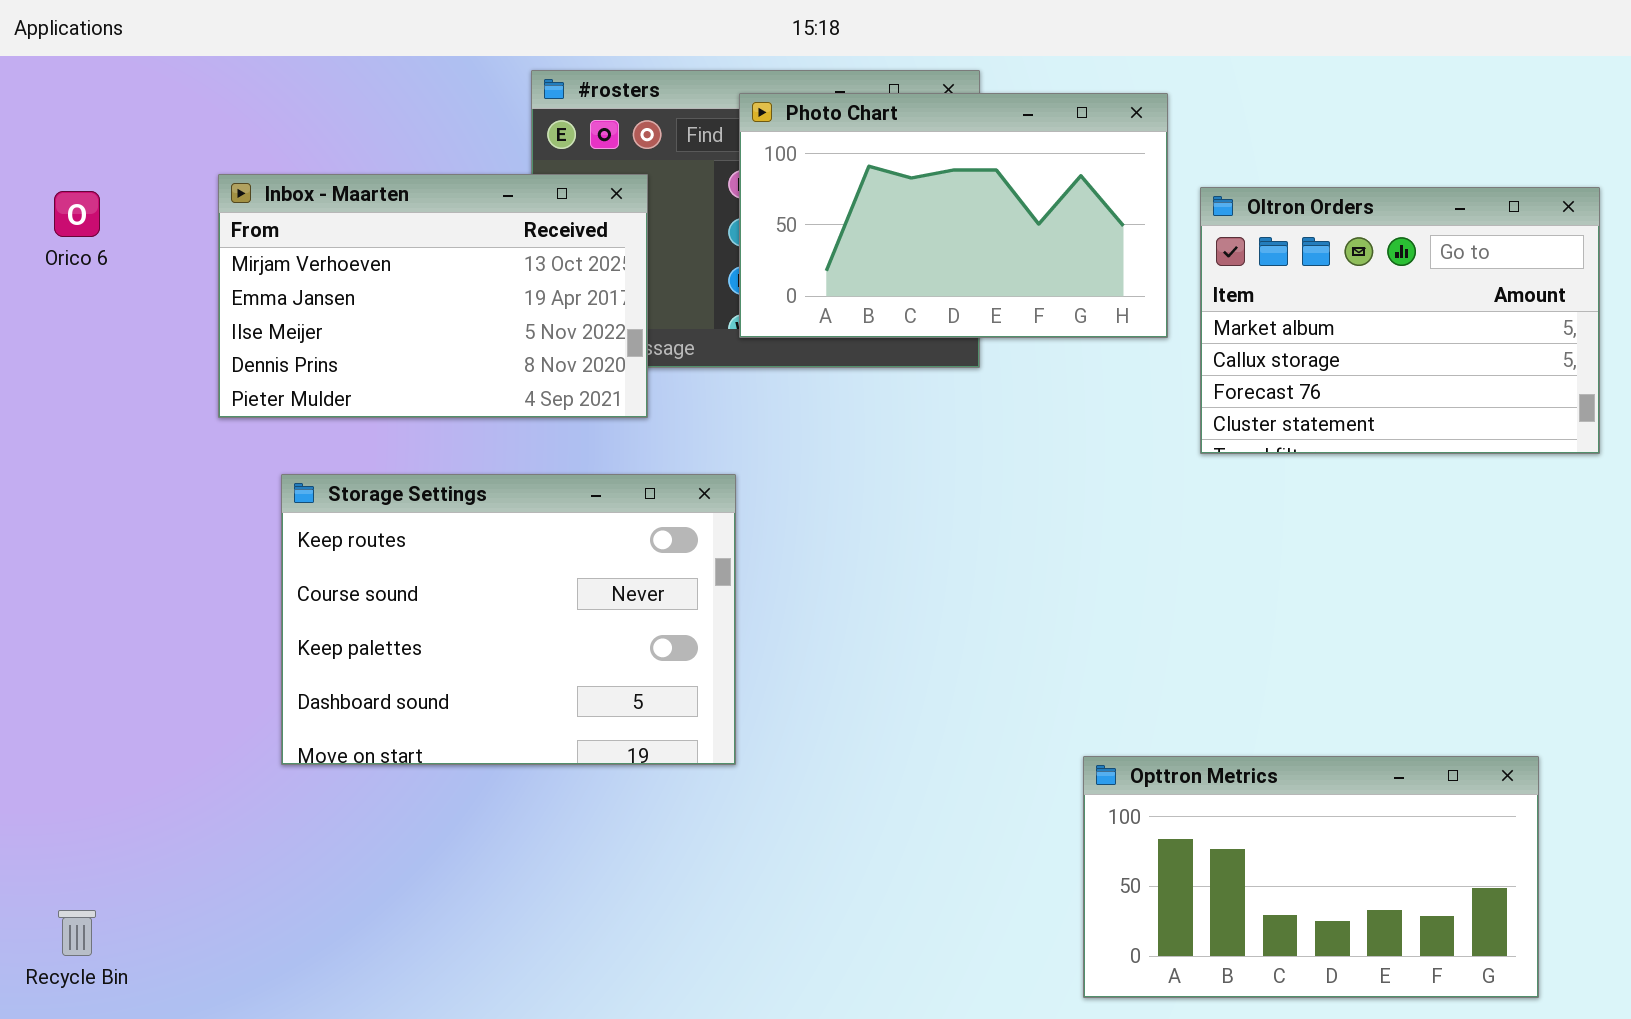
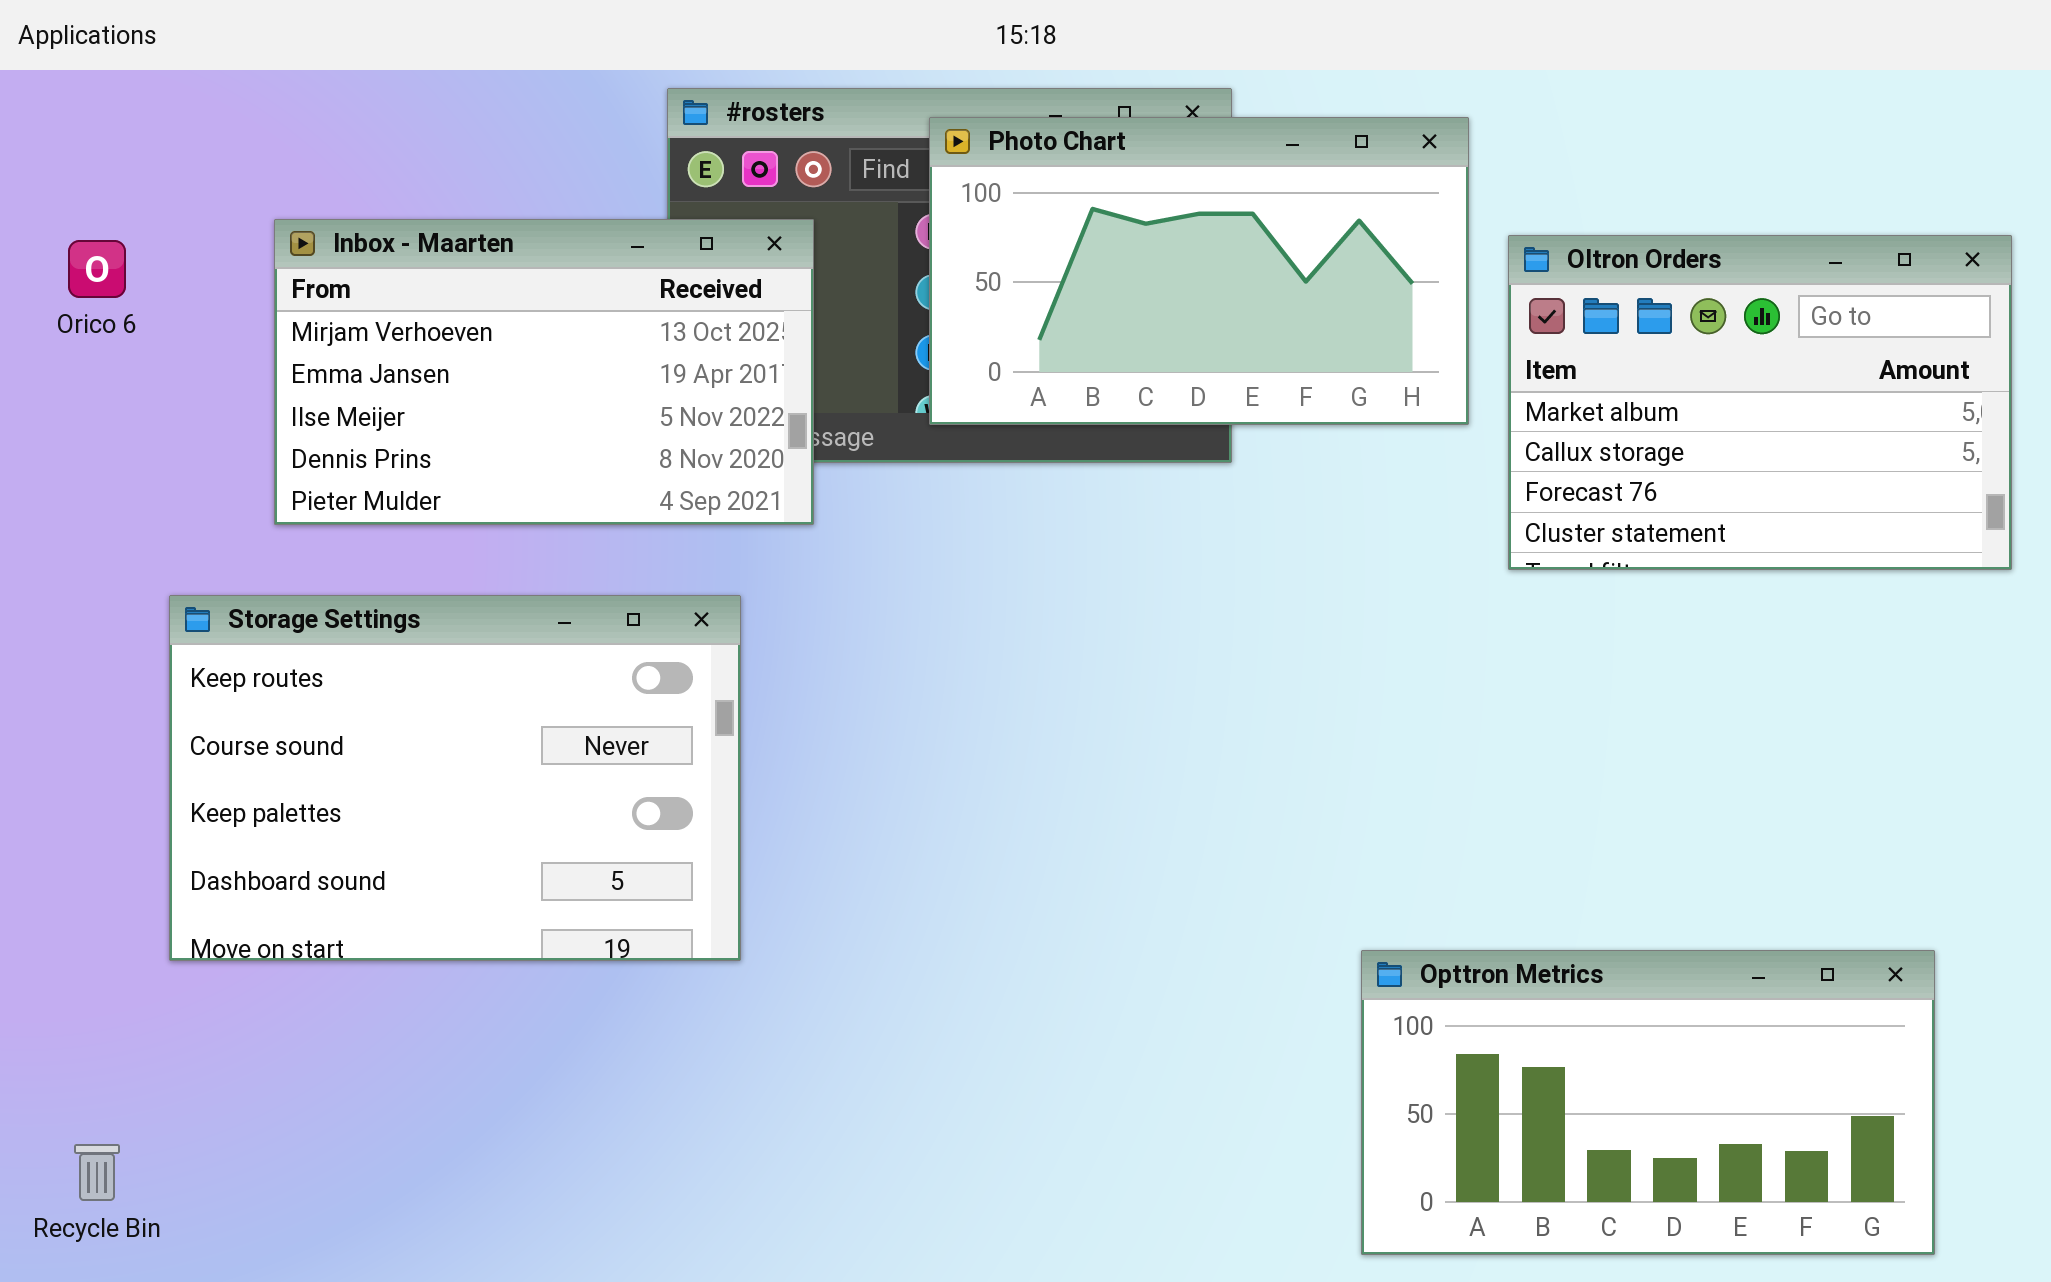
Storage Settings: [281,474,736,765] -> [169,595,741,961], moved

